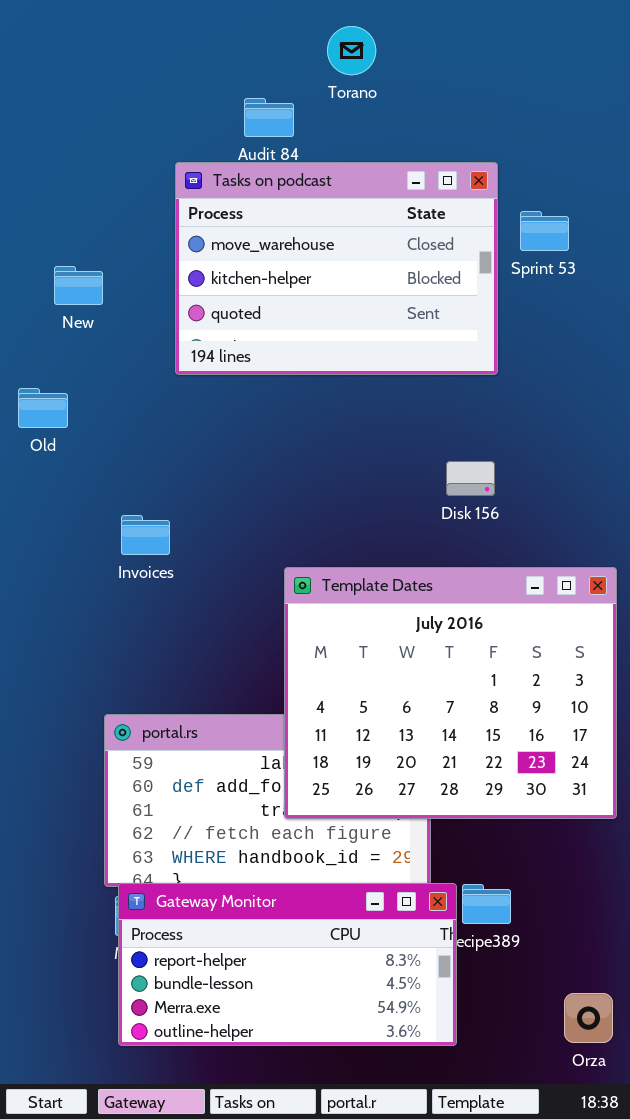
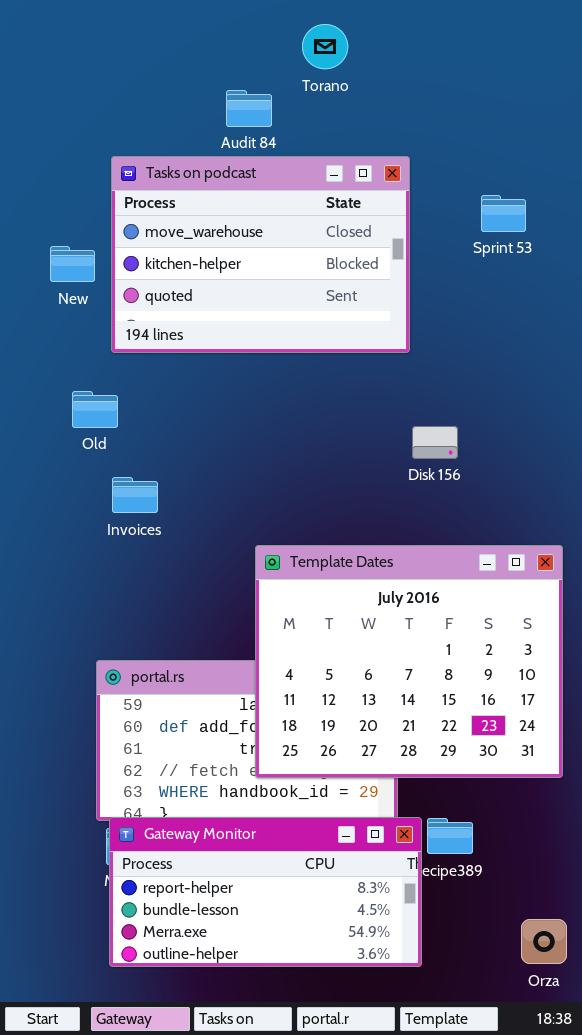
Tasks on podcast: [175,162,498,375] -> [111,156,410,353], moved
Old: [18,388,68,428] -> [72,391,118,428], moved
Template Dates: [284,567,617,819] -> [255,545,563,778], moved

